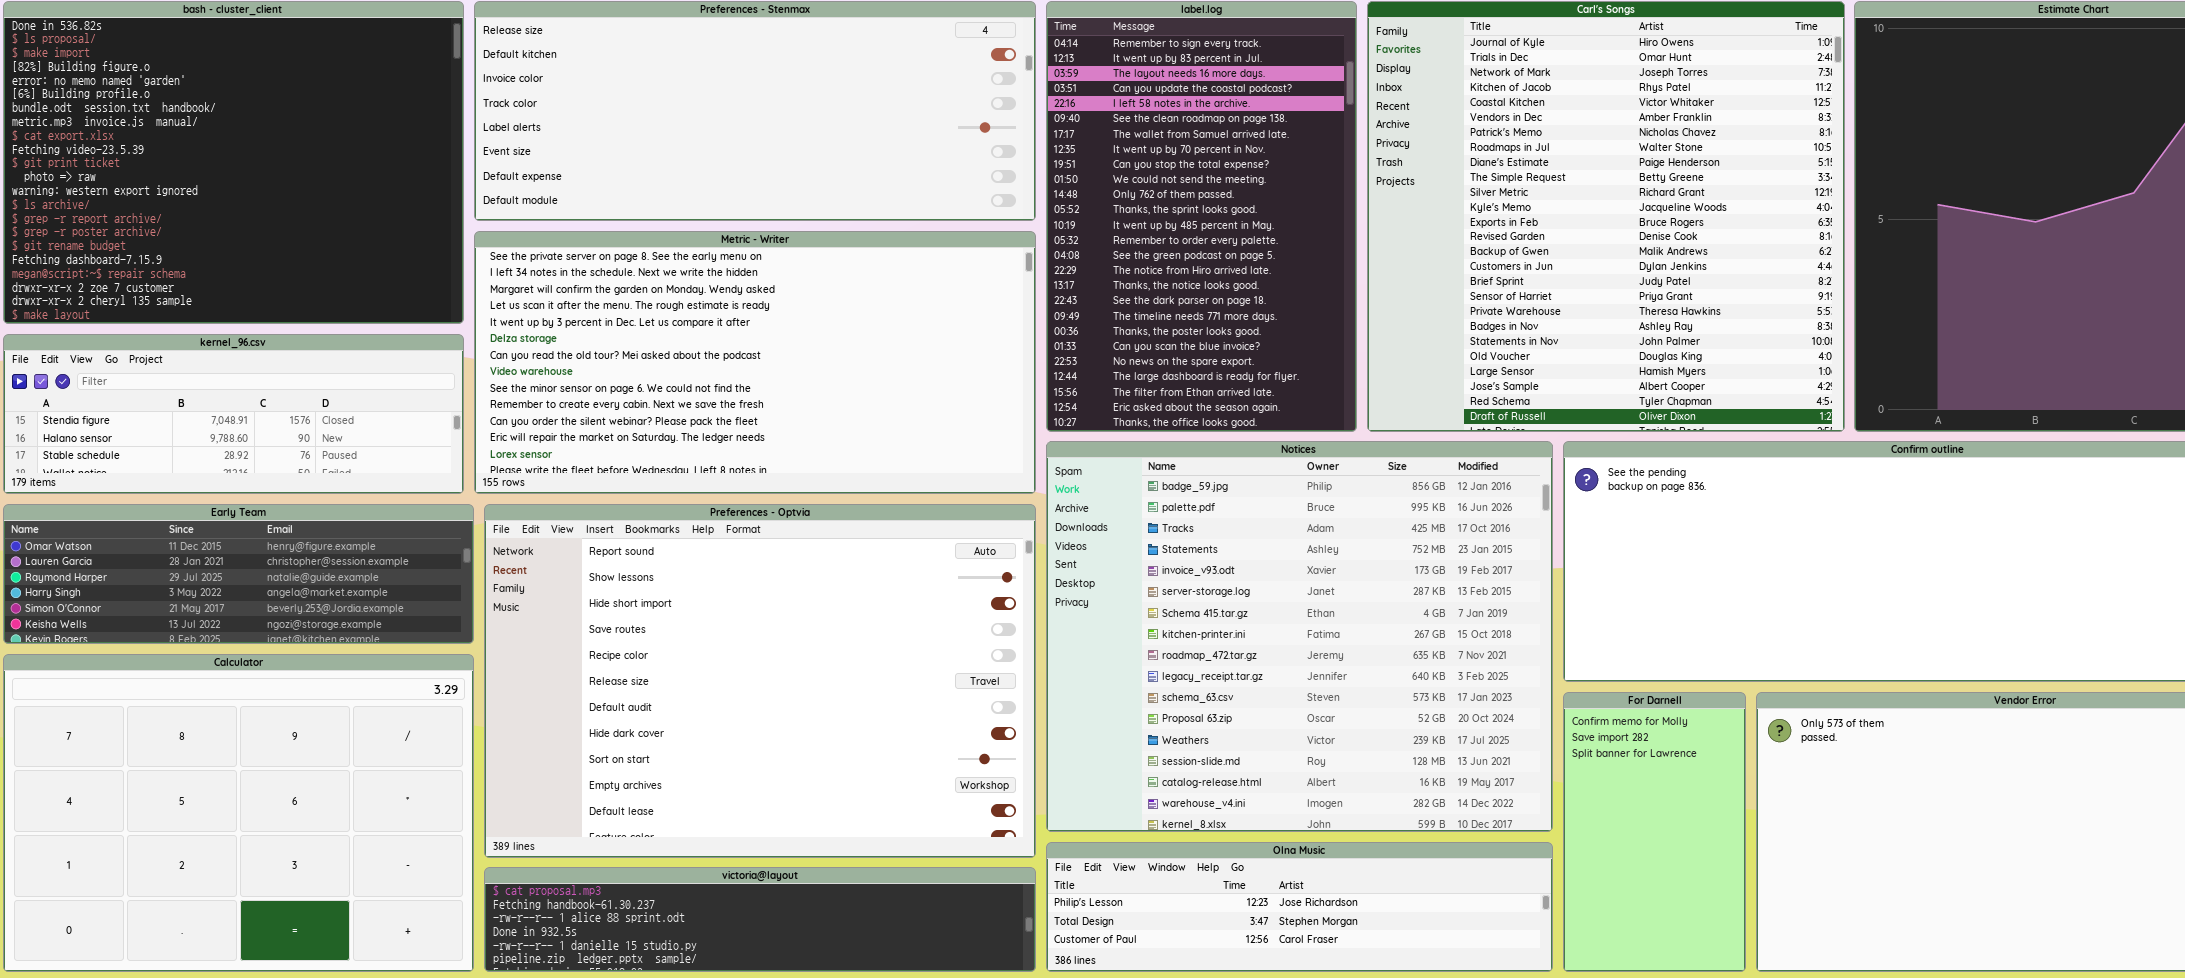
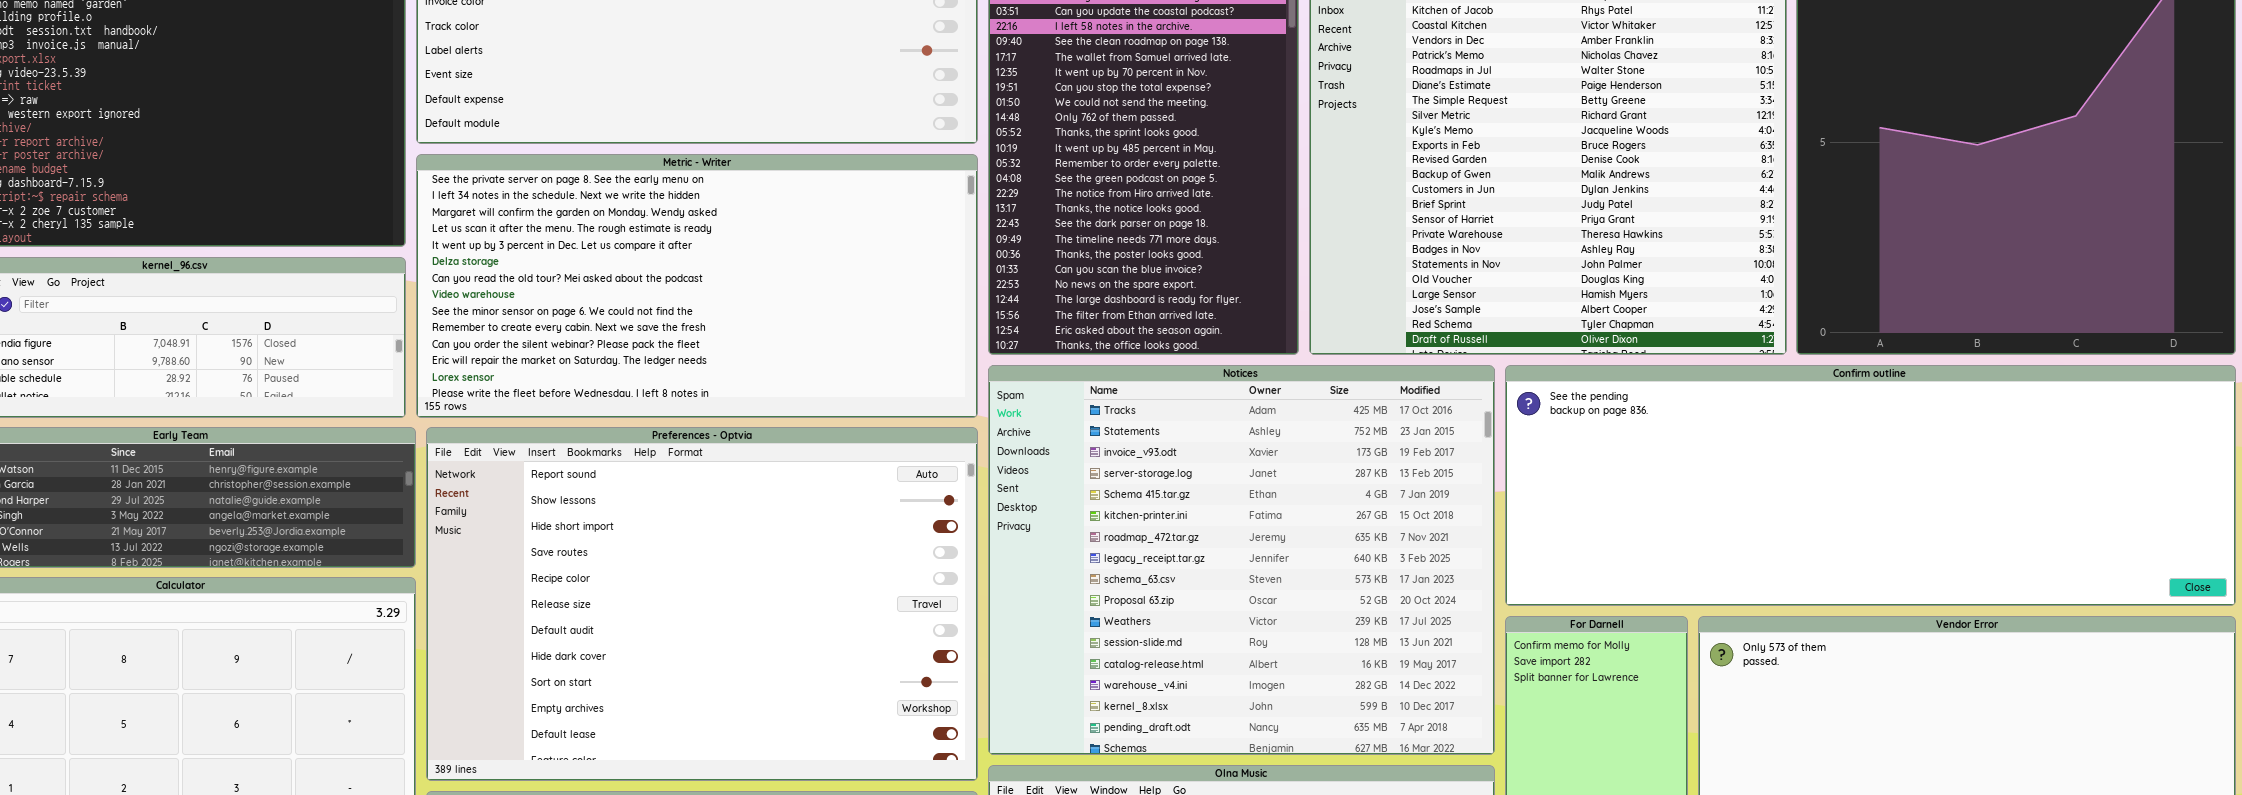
Notices: [1046,441,1553,832] -> [988,365,1495,755], scrolled down 2 rows

